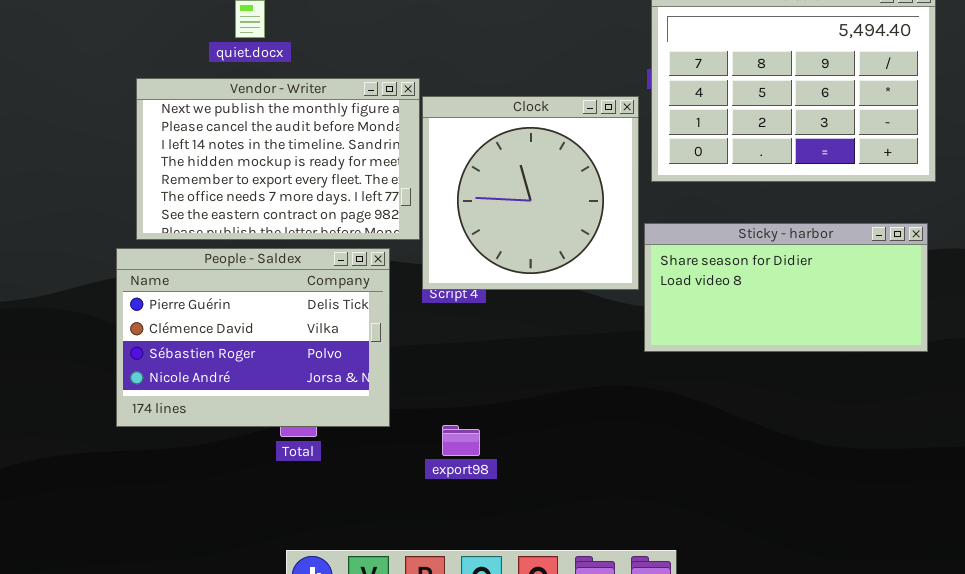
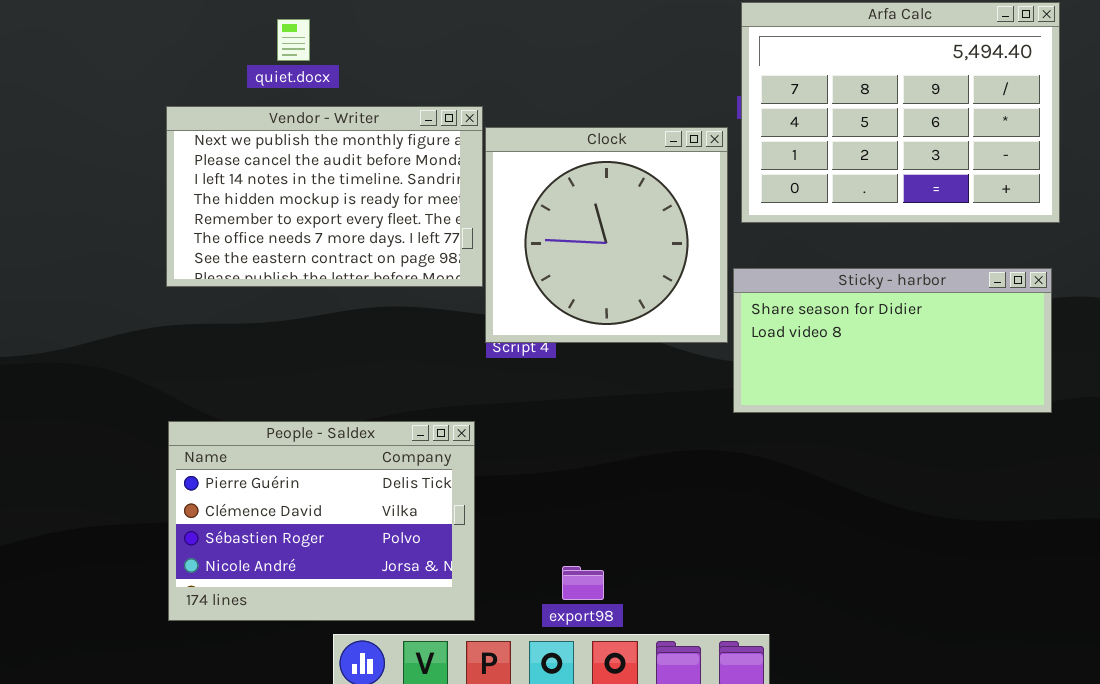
People - Saldex: [116,248,390,427] -> [168,421,475,621], moved
export98: [442,425,480,456] -> [562,566,604,600], moved

